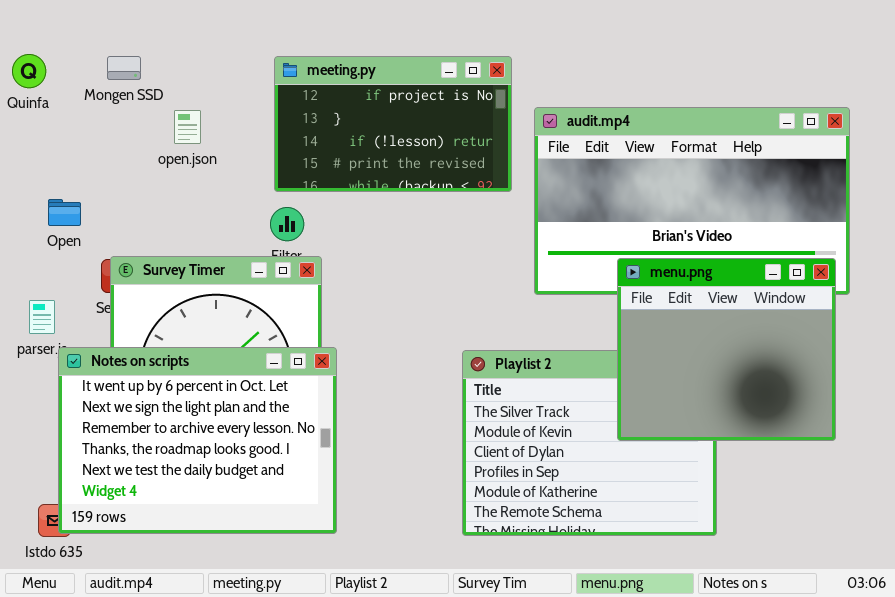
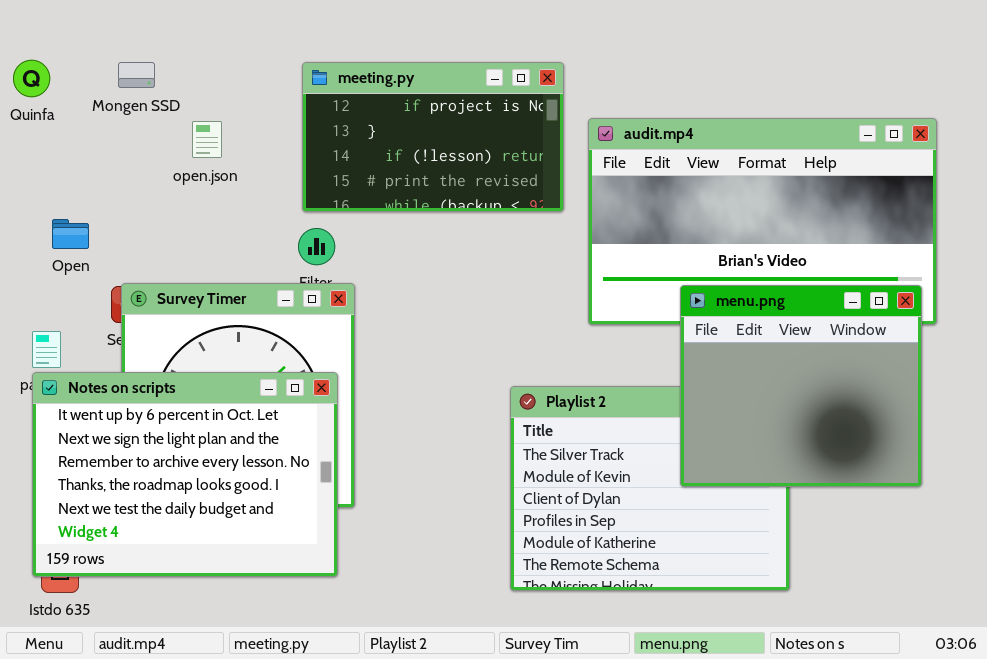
Notes on scripts: [58,347,337,534] -> [32,372,338,577], moved

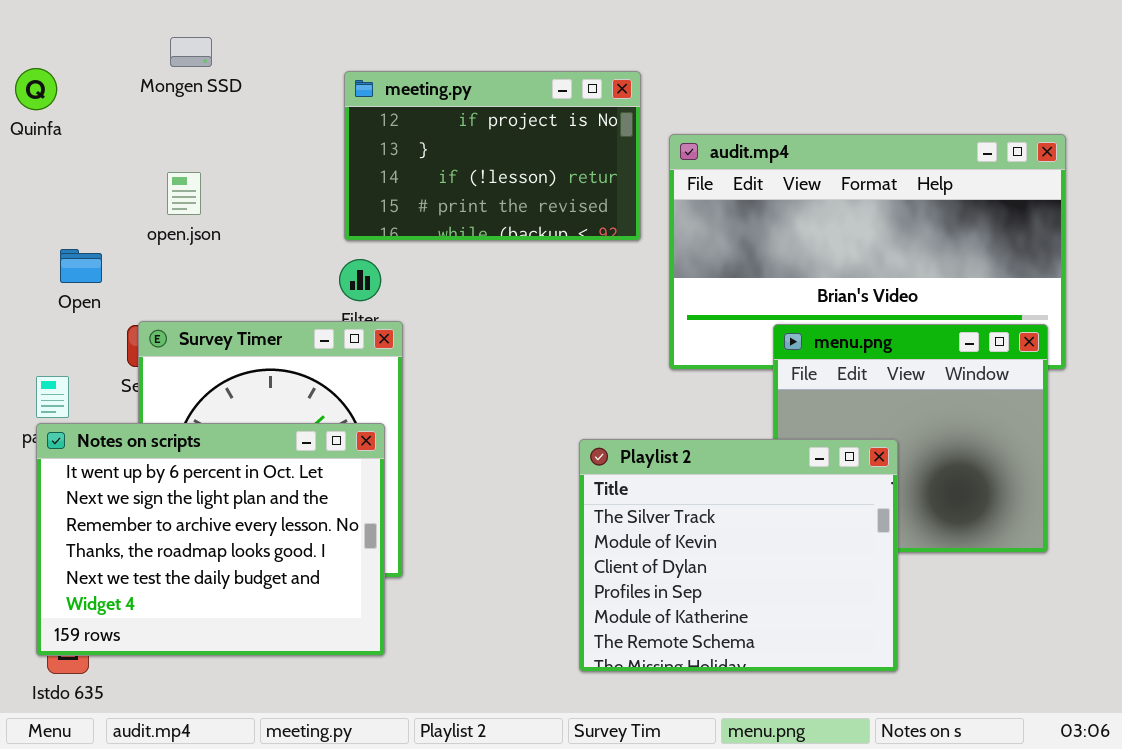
Mongen SSD: [118,62,155,88] -> [170,37,212,67], moved
open.json: [192,121,222,158] -> [167,172,201,215], moved
Playlist 2: [510,386,790,591] -> [579,439,898,672], raised

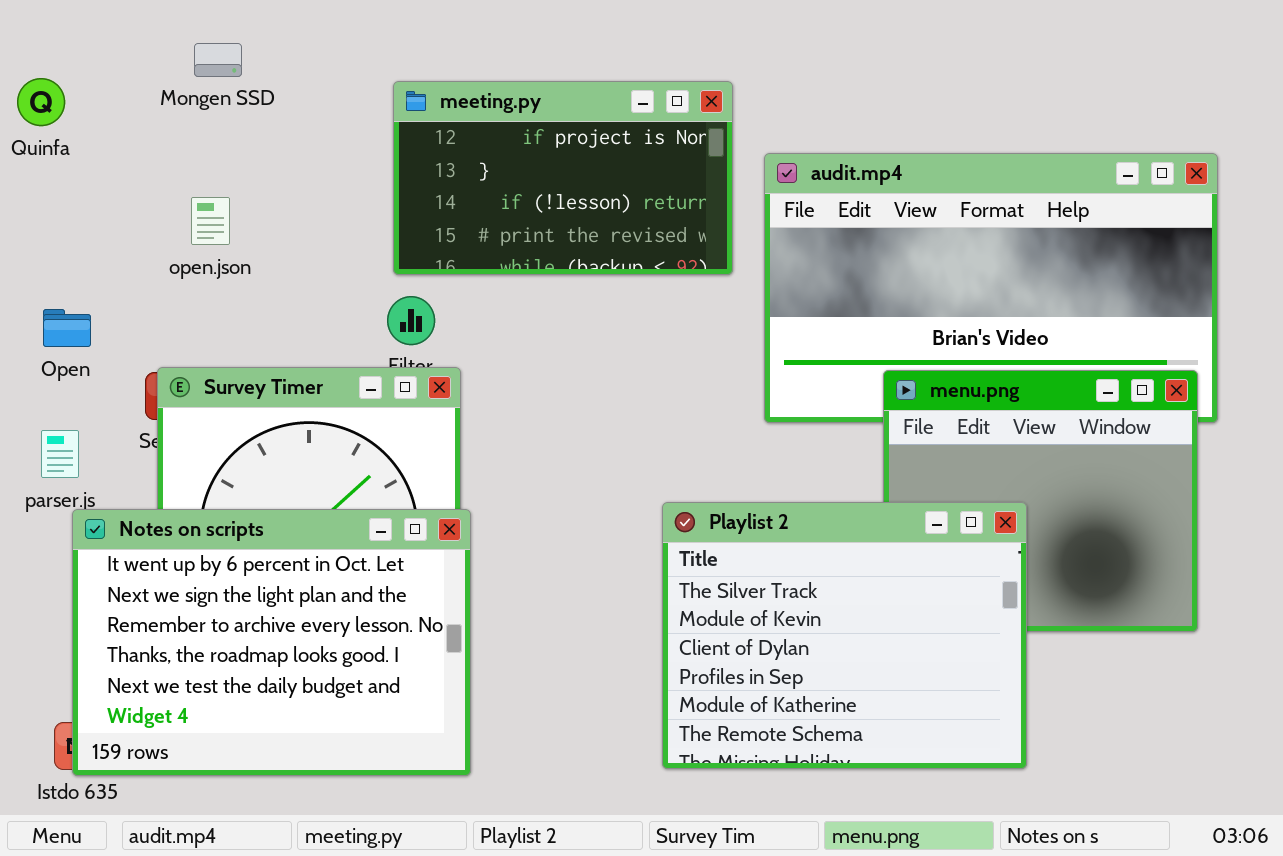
Open: [60,249,102,283] -> [43,309,91,347], moved
Notes on scripts: [36,423,385,656] -> [72,509,471,776], moved

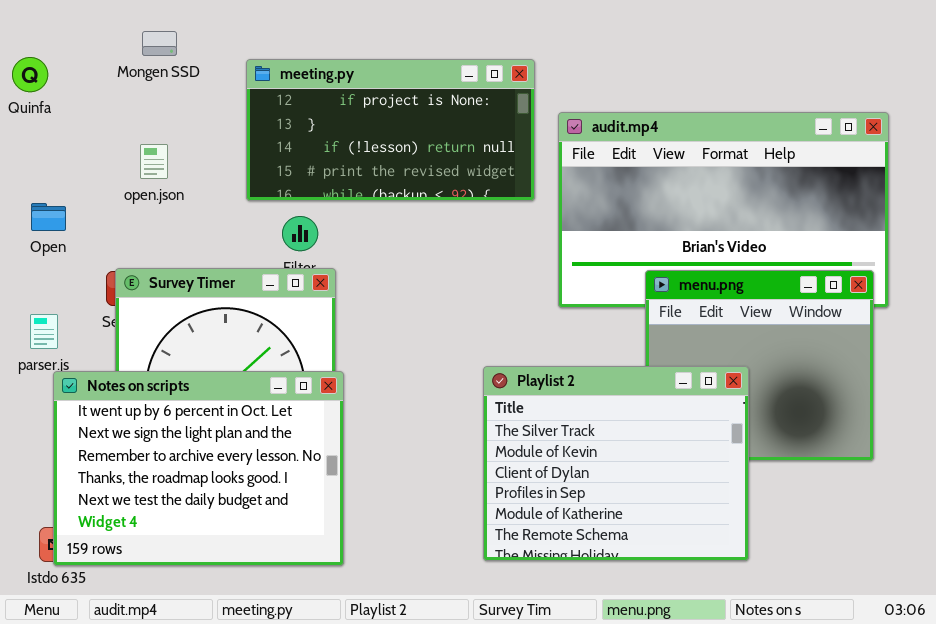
meeting.py: [393,81,733,275] -> [246,59,535,201], resized
Open: [43,309,91,347] -> [31,203,66,231], moved

